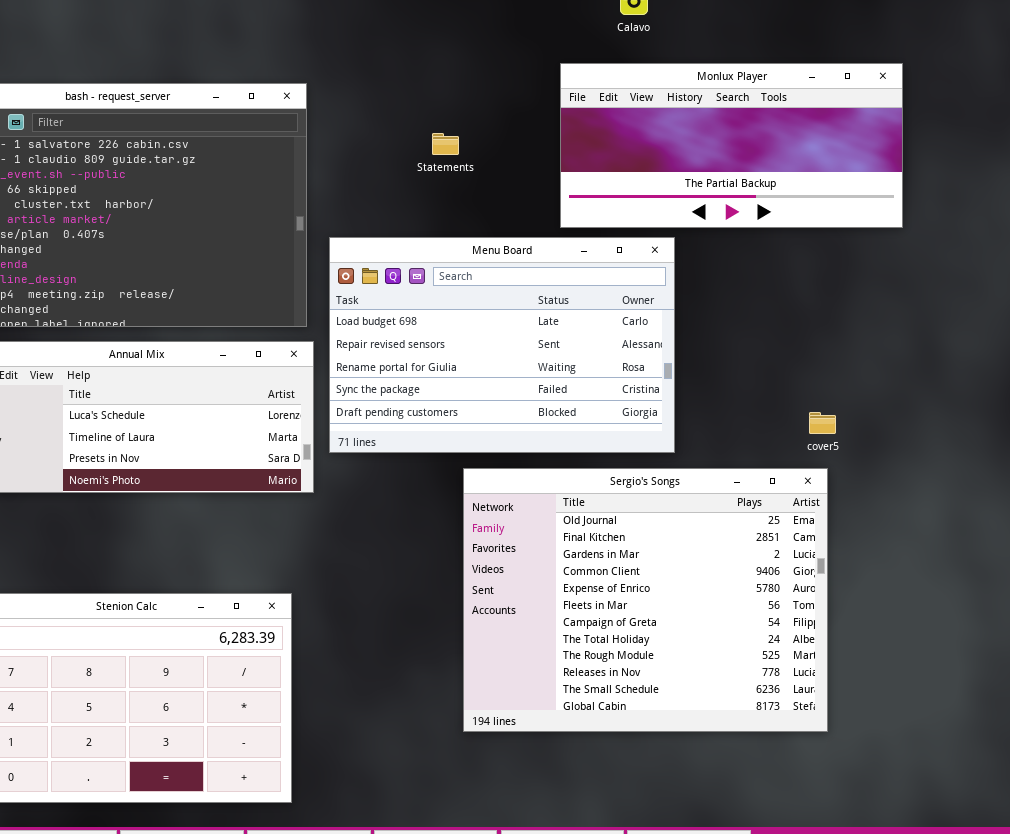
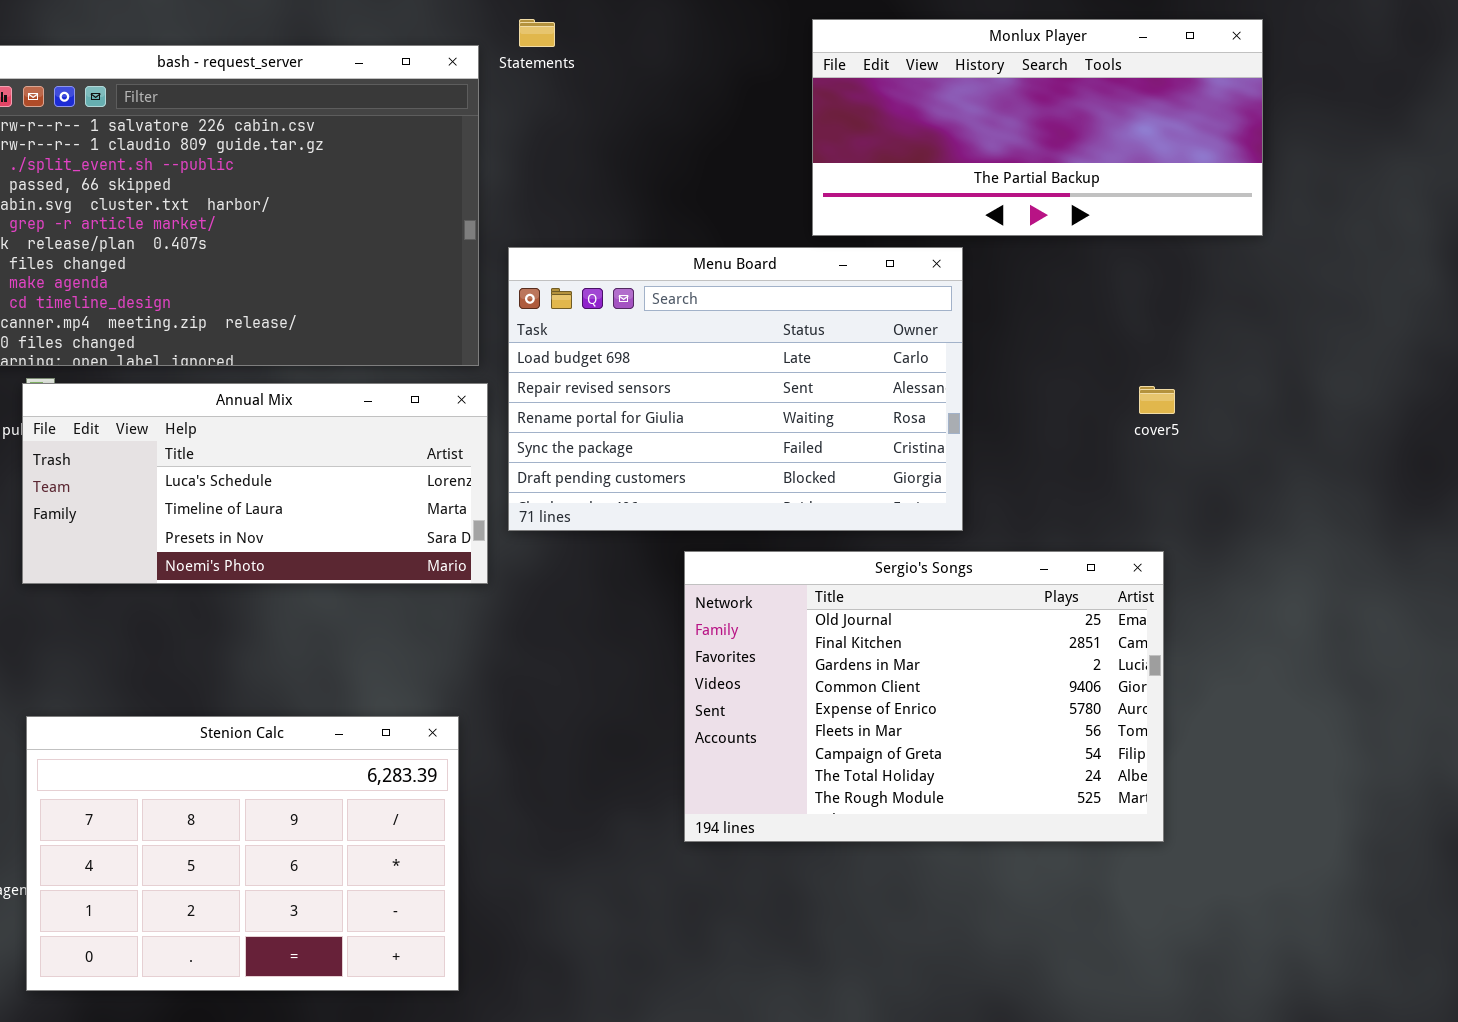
Statements: [432,133,459,155] -> [519,19,555,47], moved
cover5: [809,412,836,434] -> [1139,386,1175,414], moved
Sergio's Songs: [463,468,828,732] -> [684,551,1164,842], resized

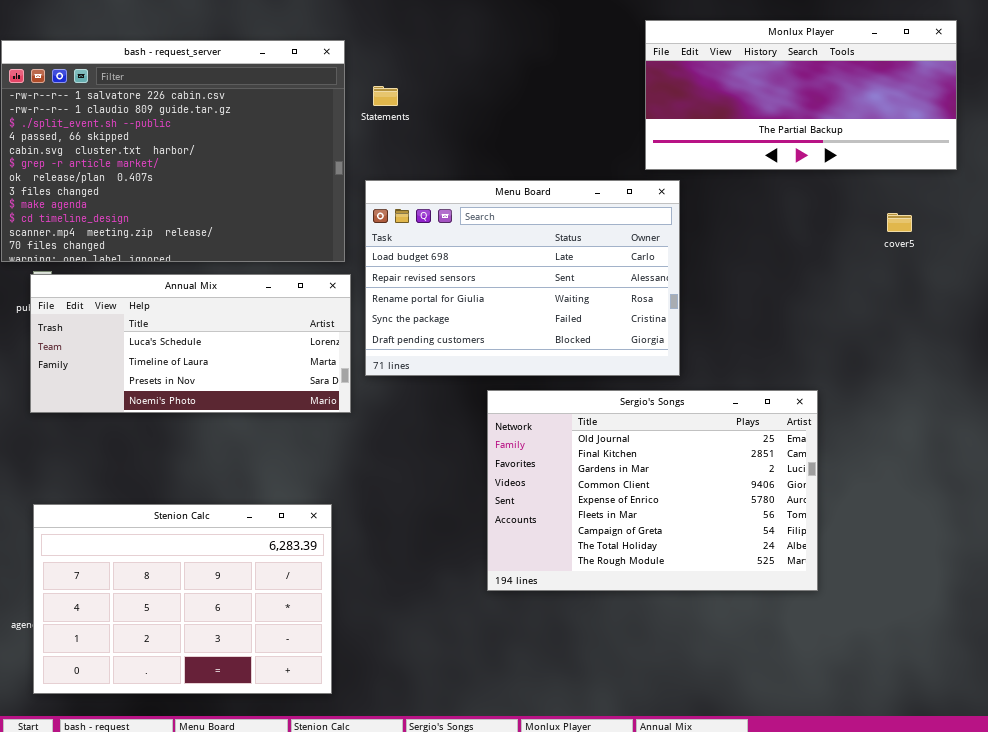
Statements: [519,19,555,47] -> [373,86,398,106], moved
Monlux Player: [812,19,1263,236] -> [645,20,957,170], moved
cover5: [1139,386,1175,414] -> [887,213,912,232], moved

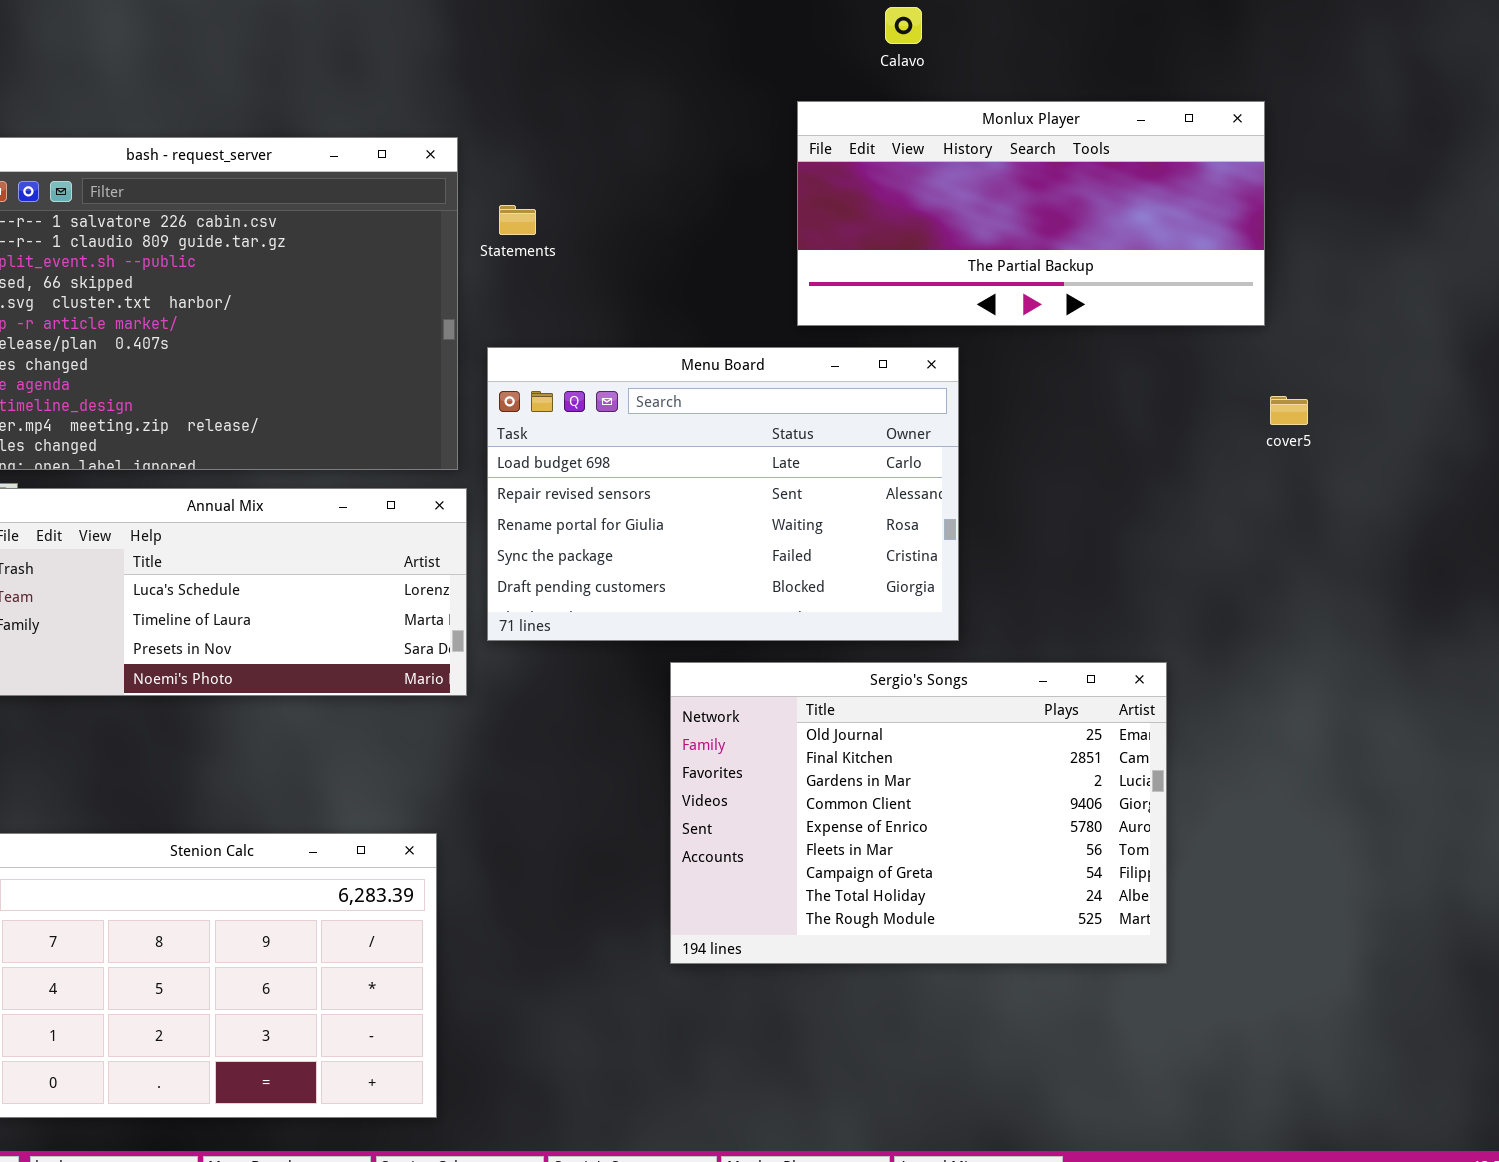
Monlux Player: [645,20,957,170] -> [797,101,1265,326], moved

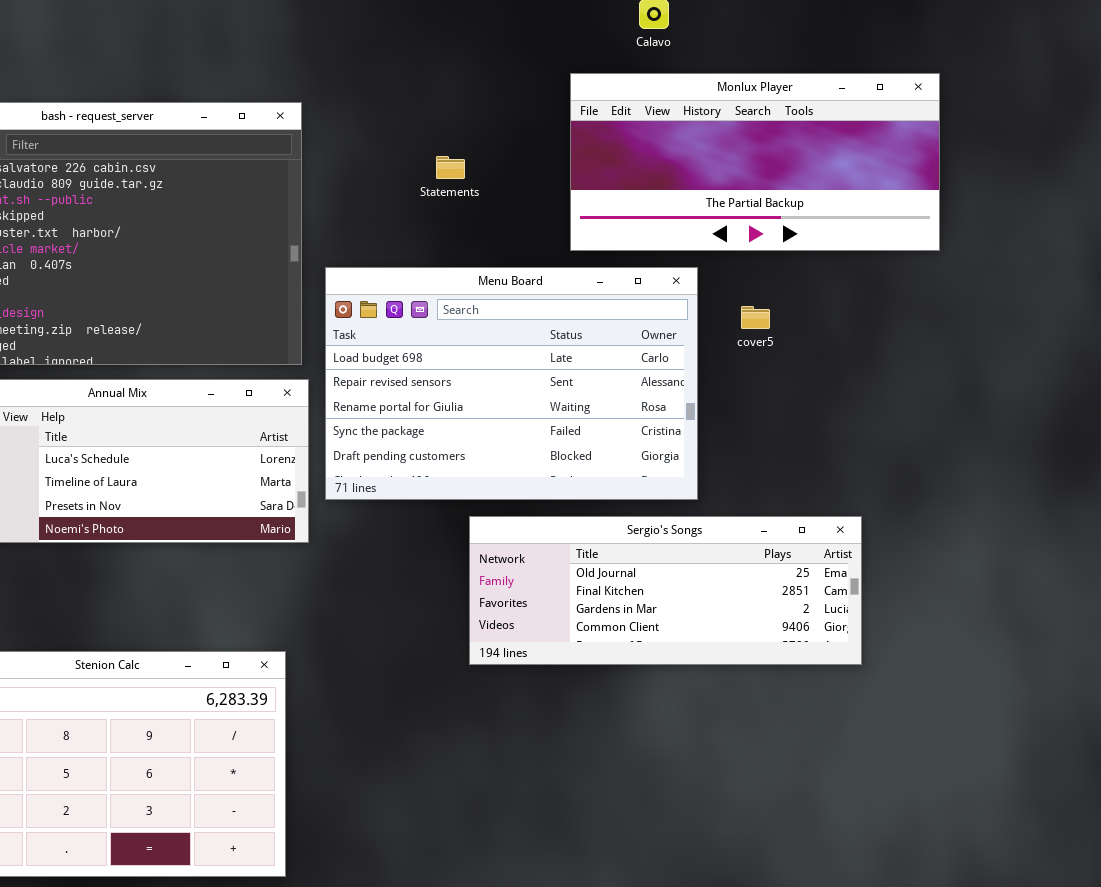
Statements: [499,205,536,235] -> [436,156,465,179], moved
cover5: [1270,396,1308,425] -> [741,306,770,329], moved
Sergio's Songs: [670,662,1167,964] -> [469,516,862,665], resized

